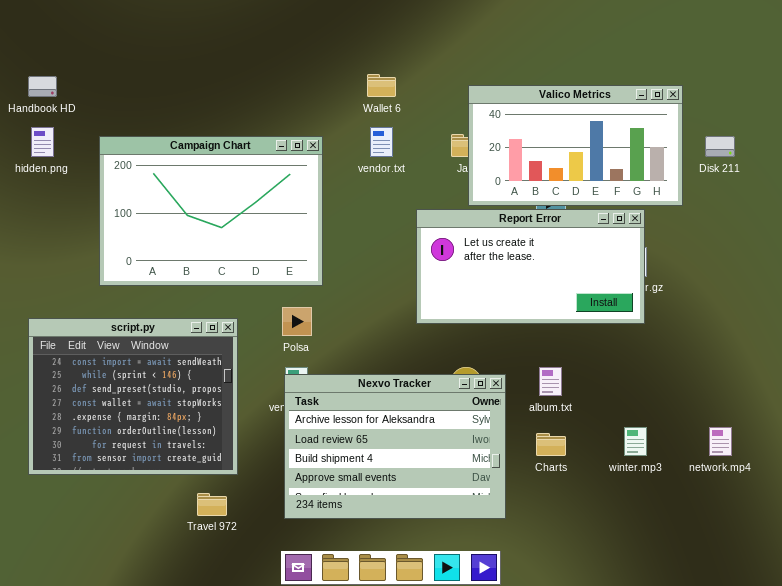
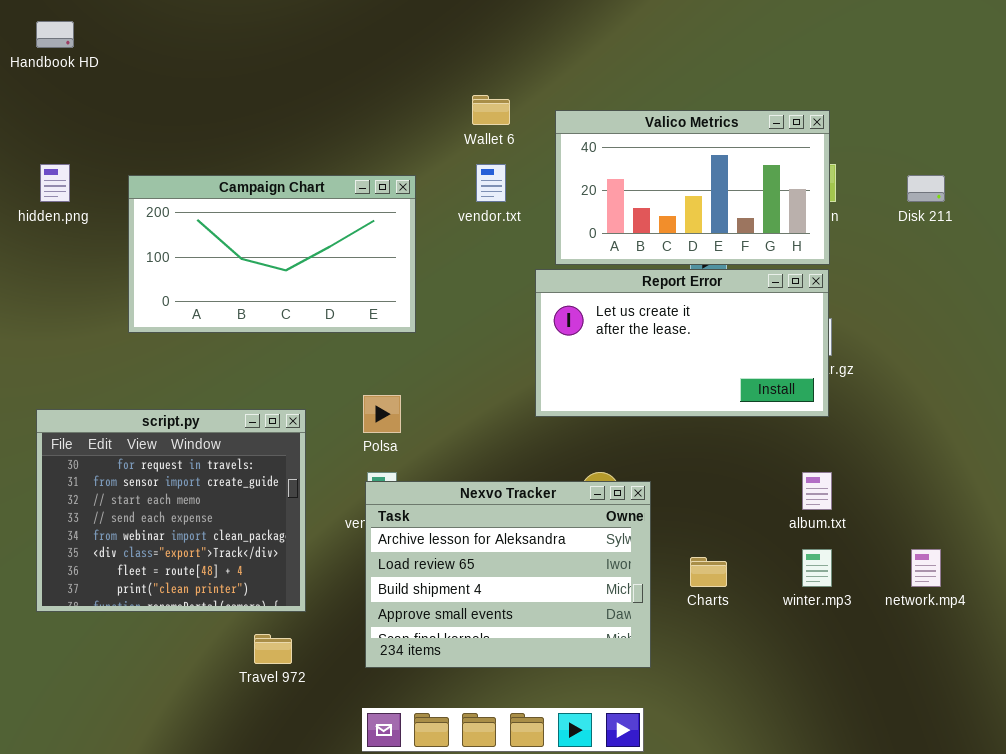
Handbook HD: [28,76,57,97] -> [36,21,74,48], moved
Valico Metrics: [468,85,683,206] -> [555,110,830,265], moved
Campaign Chart: [99,136,323,286] -> [128,175,416,333], resized
script.py: [28,318,238,475] -> [36,409,306,612], scrolled down 6 rows
album.txt: [539,367,562,396] -> [802,472,832,510], moved

